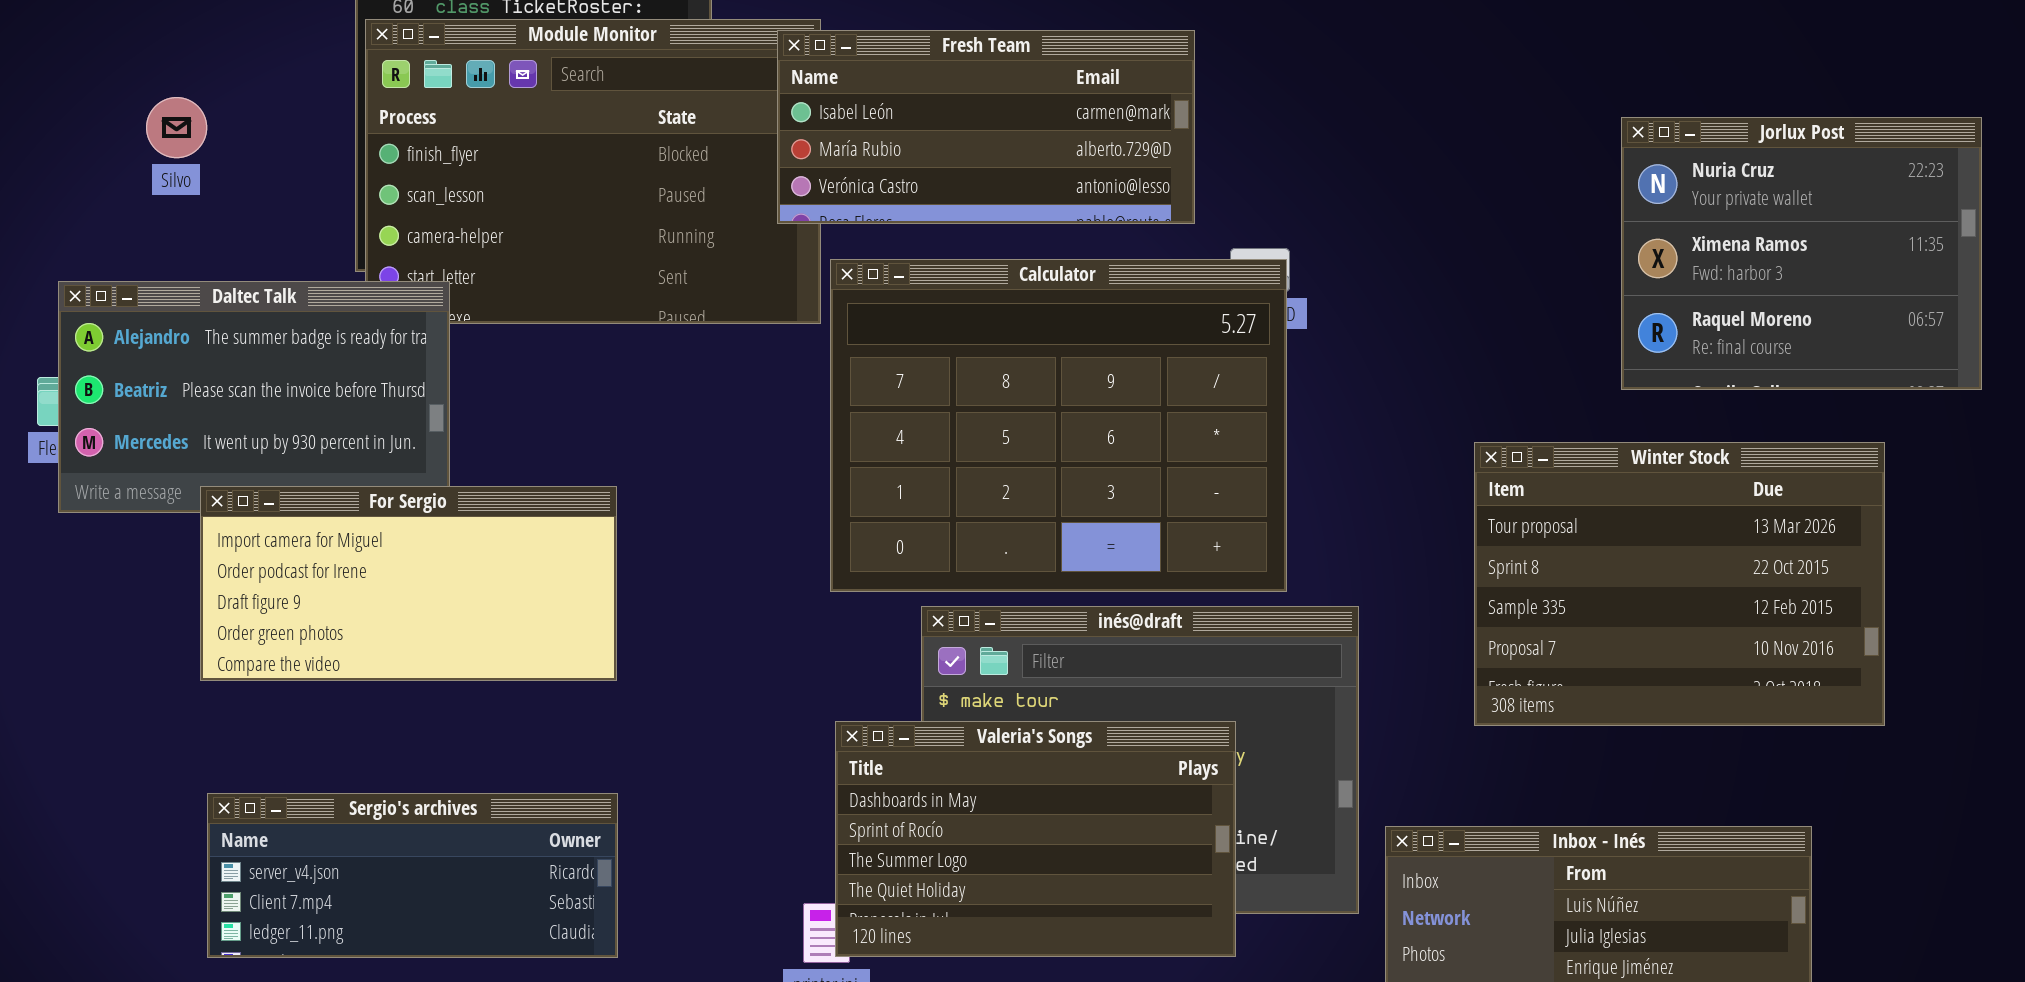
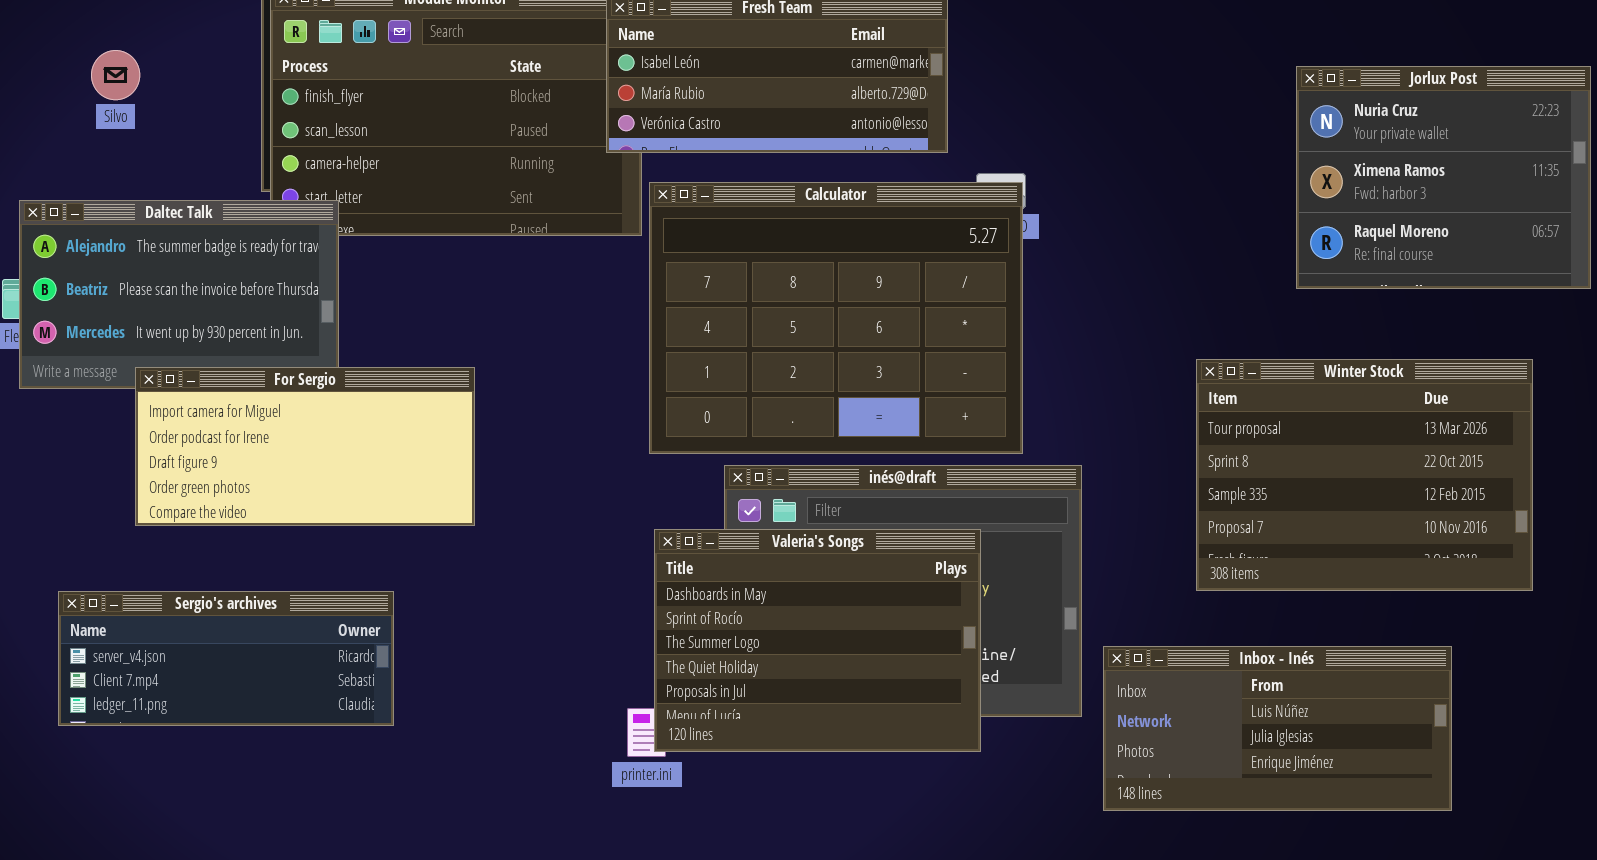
Winter Stock: [1474,442,1885,726] -> [1196,359,1533,591], moved
Valeria's Songs: [835,721,1236,957] -> [654,529,981,752], resized
Sergio's archives: [207,793,618,958] -> [58,591,394,726], moved

